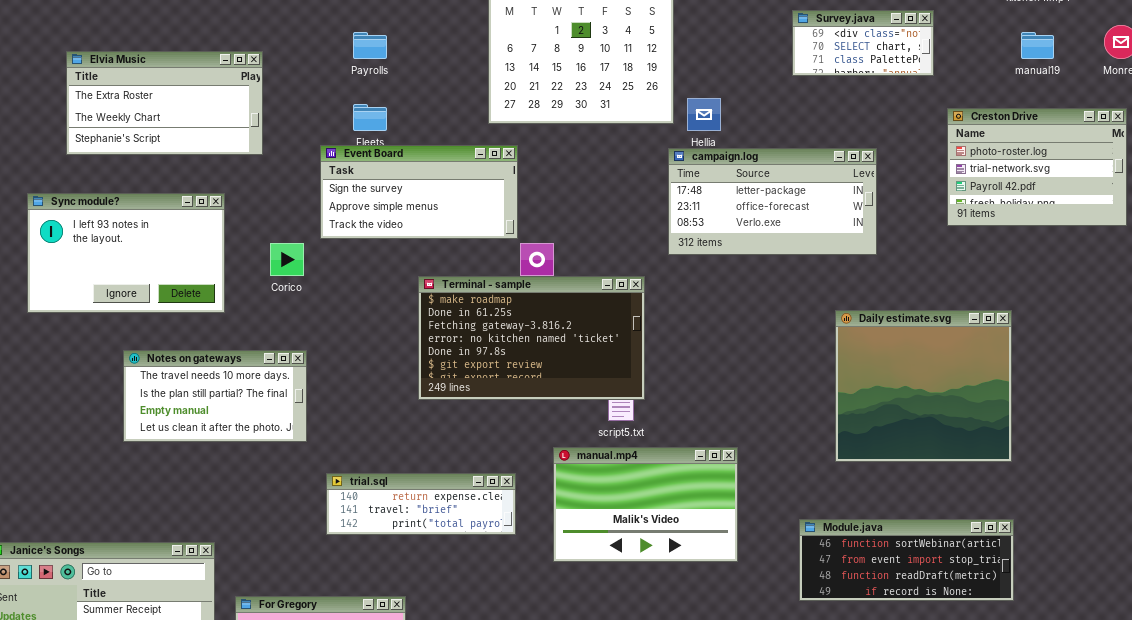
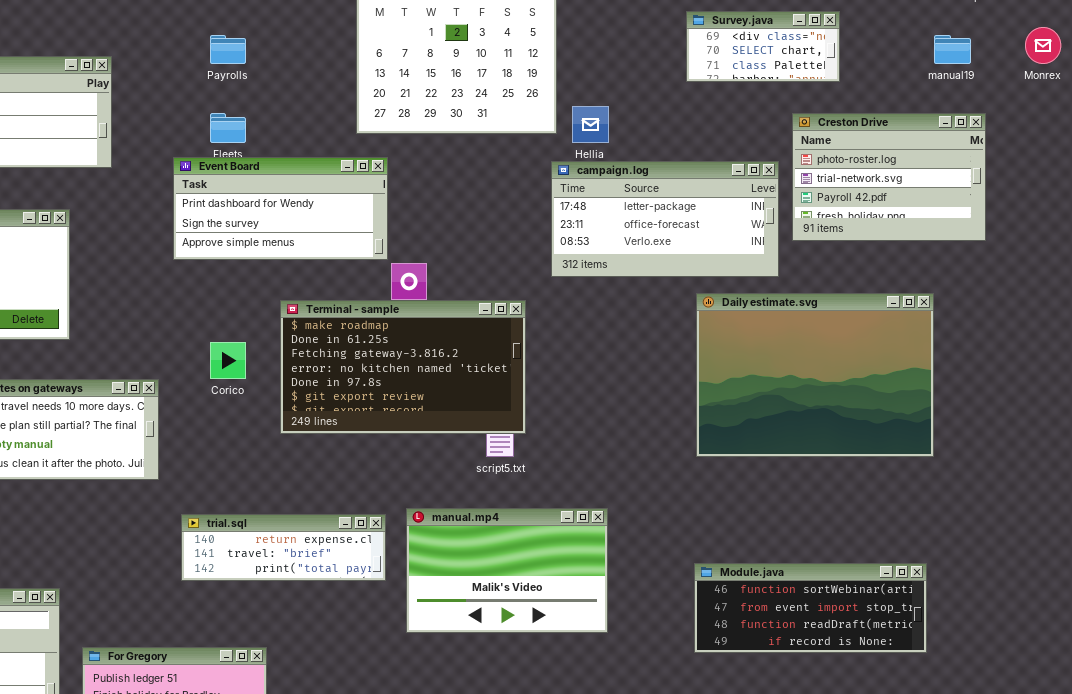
Creston Drive: [947,108,1127,226] -> [792,113,986,241], moved
Event Board: [320,145,518,239] -> [173,157,388,260], scrolled up 1 row
Corico: [270,243,304,276] -> [210,342,246,379], moved
Daily estimate.svg: [835,310,1012,462] -> [696,293,934,457], moved, resized
manual.mp4: [553,447,738,562] -> [406,508,608,633], moved

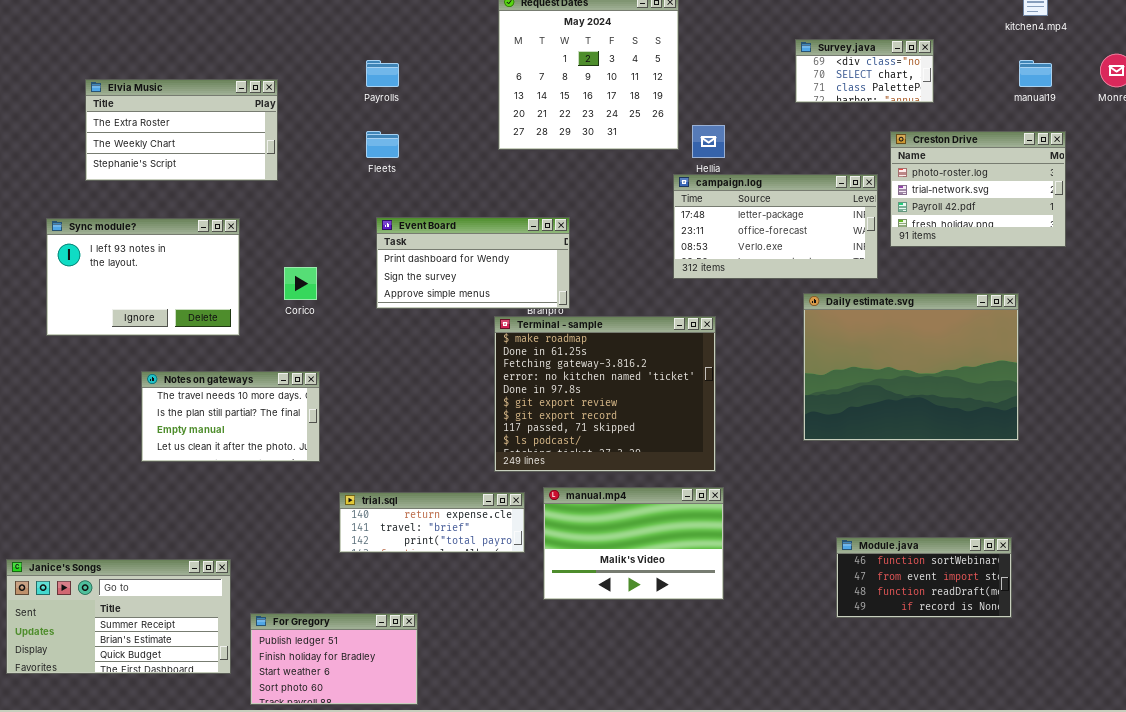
Event Board: [173,157,388,260] -> [376,217,570,309], moved
Terminal - sample: [280,300,526,434] -> [494,316,716,472], moved, resized
Corico: [210,342,246,379] -> [284,267,317,300], moved
Module.java: [694,563,927,653] -> [836,537,1012,618], resized

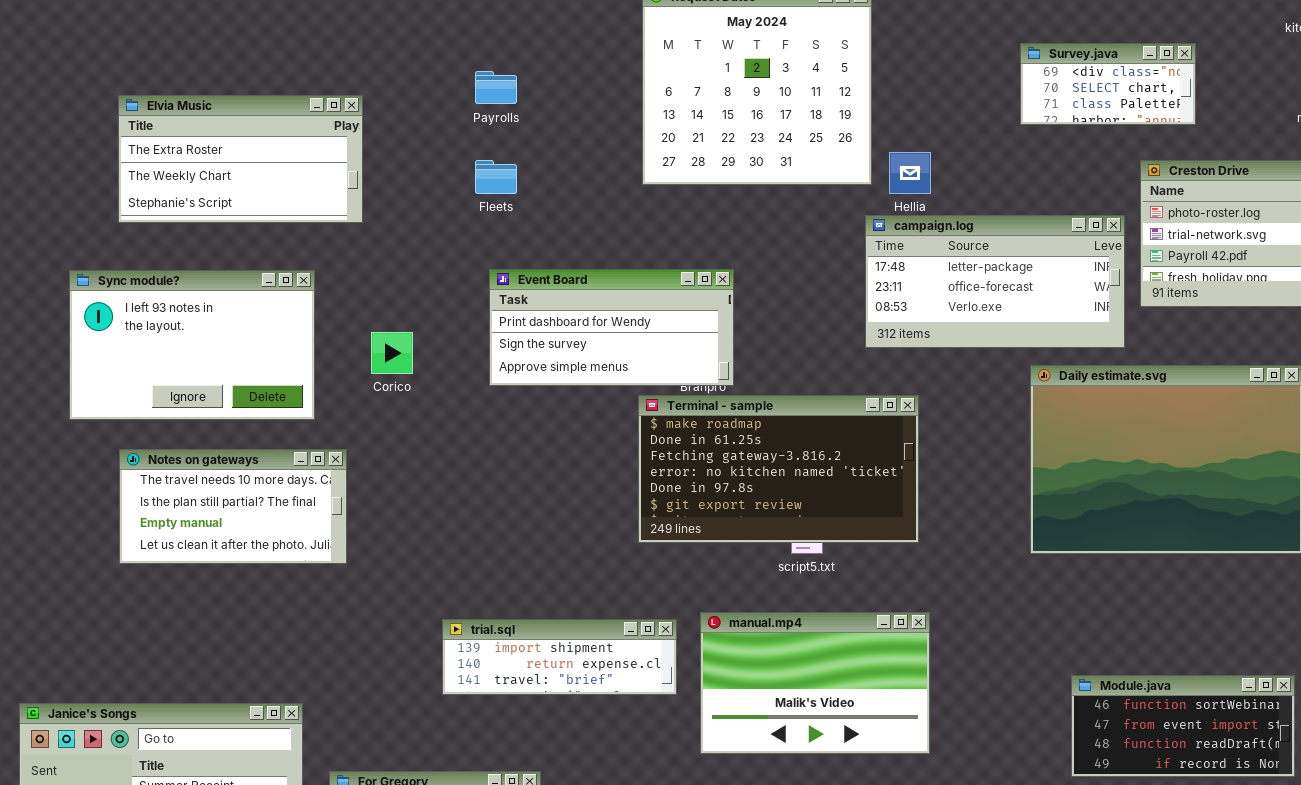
Terminal - sample: [494,316,716,472] -> [638,395,919,543], resized
Notes on gateways: [141,371,320,462] -> [119,449,347,564], moved
trial.sql: [339,492,525,553] -> [442,619,677,695], scrolled up 1 row

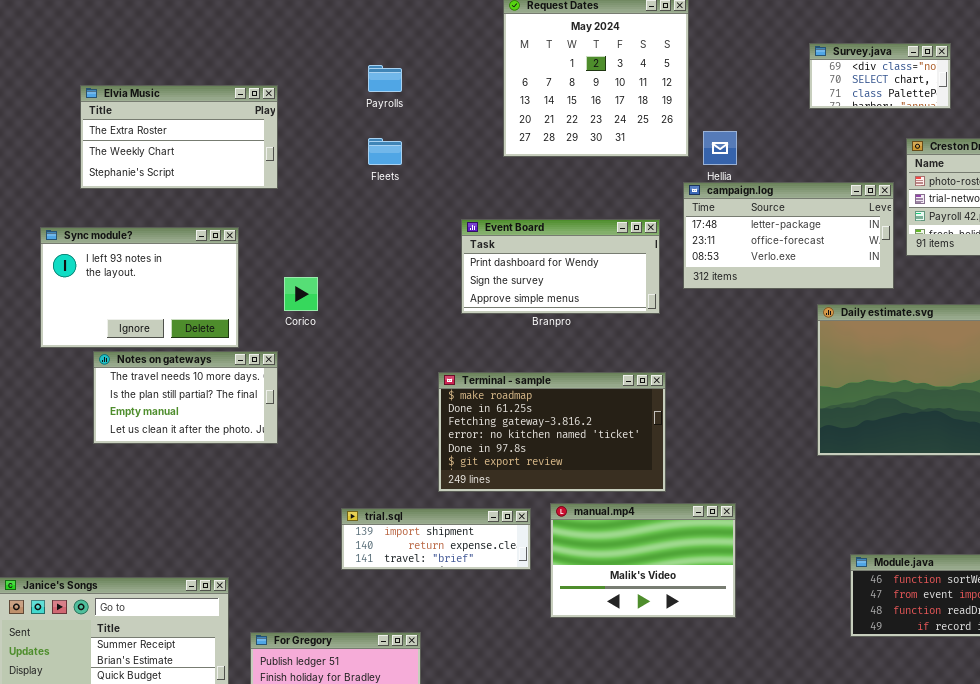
Event Board: [489,269,734,386] -> [461,219,660,314], moved
Terminal - sample: [638,395,919,543] -> [438,372,666,492], moved
Notes on gateways: [119,449,347,564] -> [93,351,278,444], moved

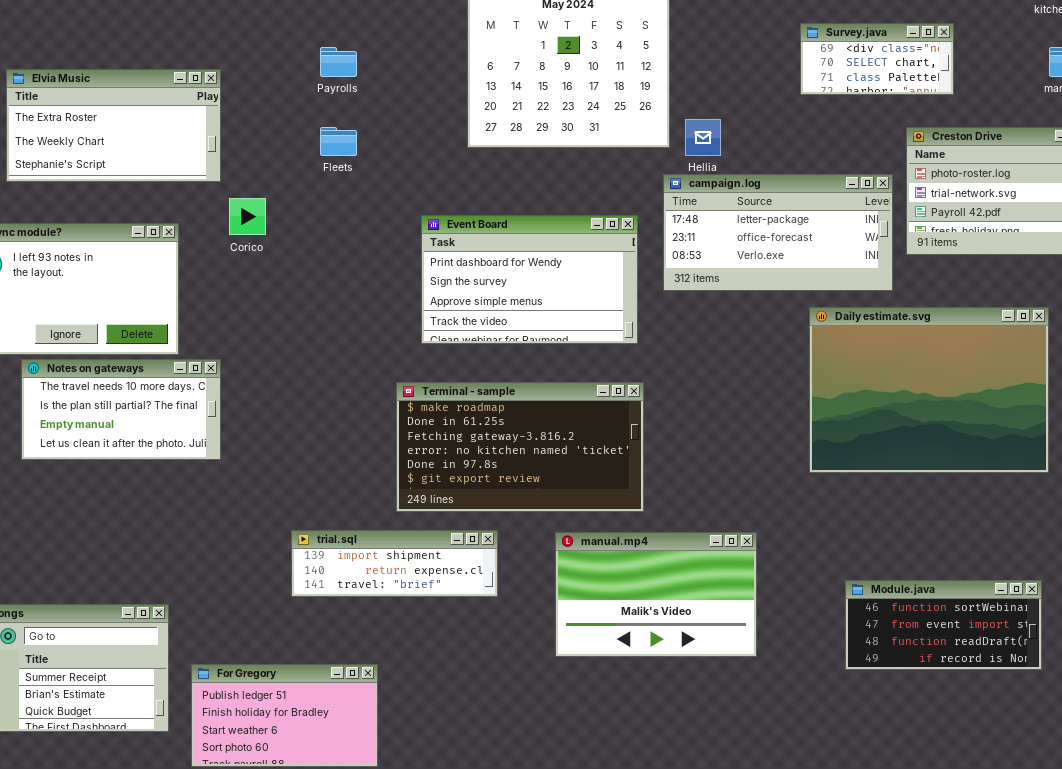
Event Board: [461,219,660,314] -> [421,215,638,344], resized
Corico: [284,277,318,311] -> [229,198,266,235], moved
manual.mp4: [550,503,736,618] -> [555,532,757,657], moved

